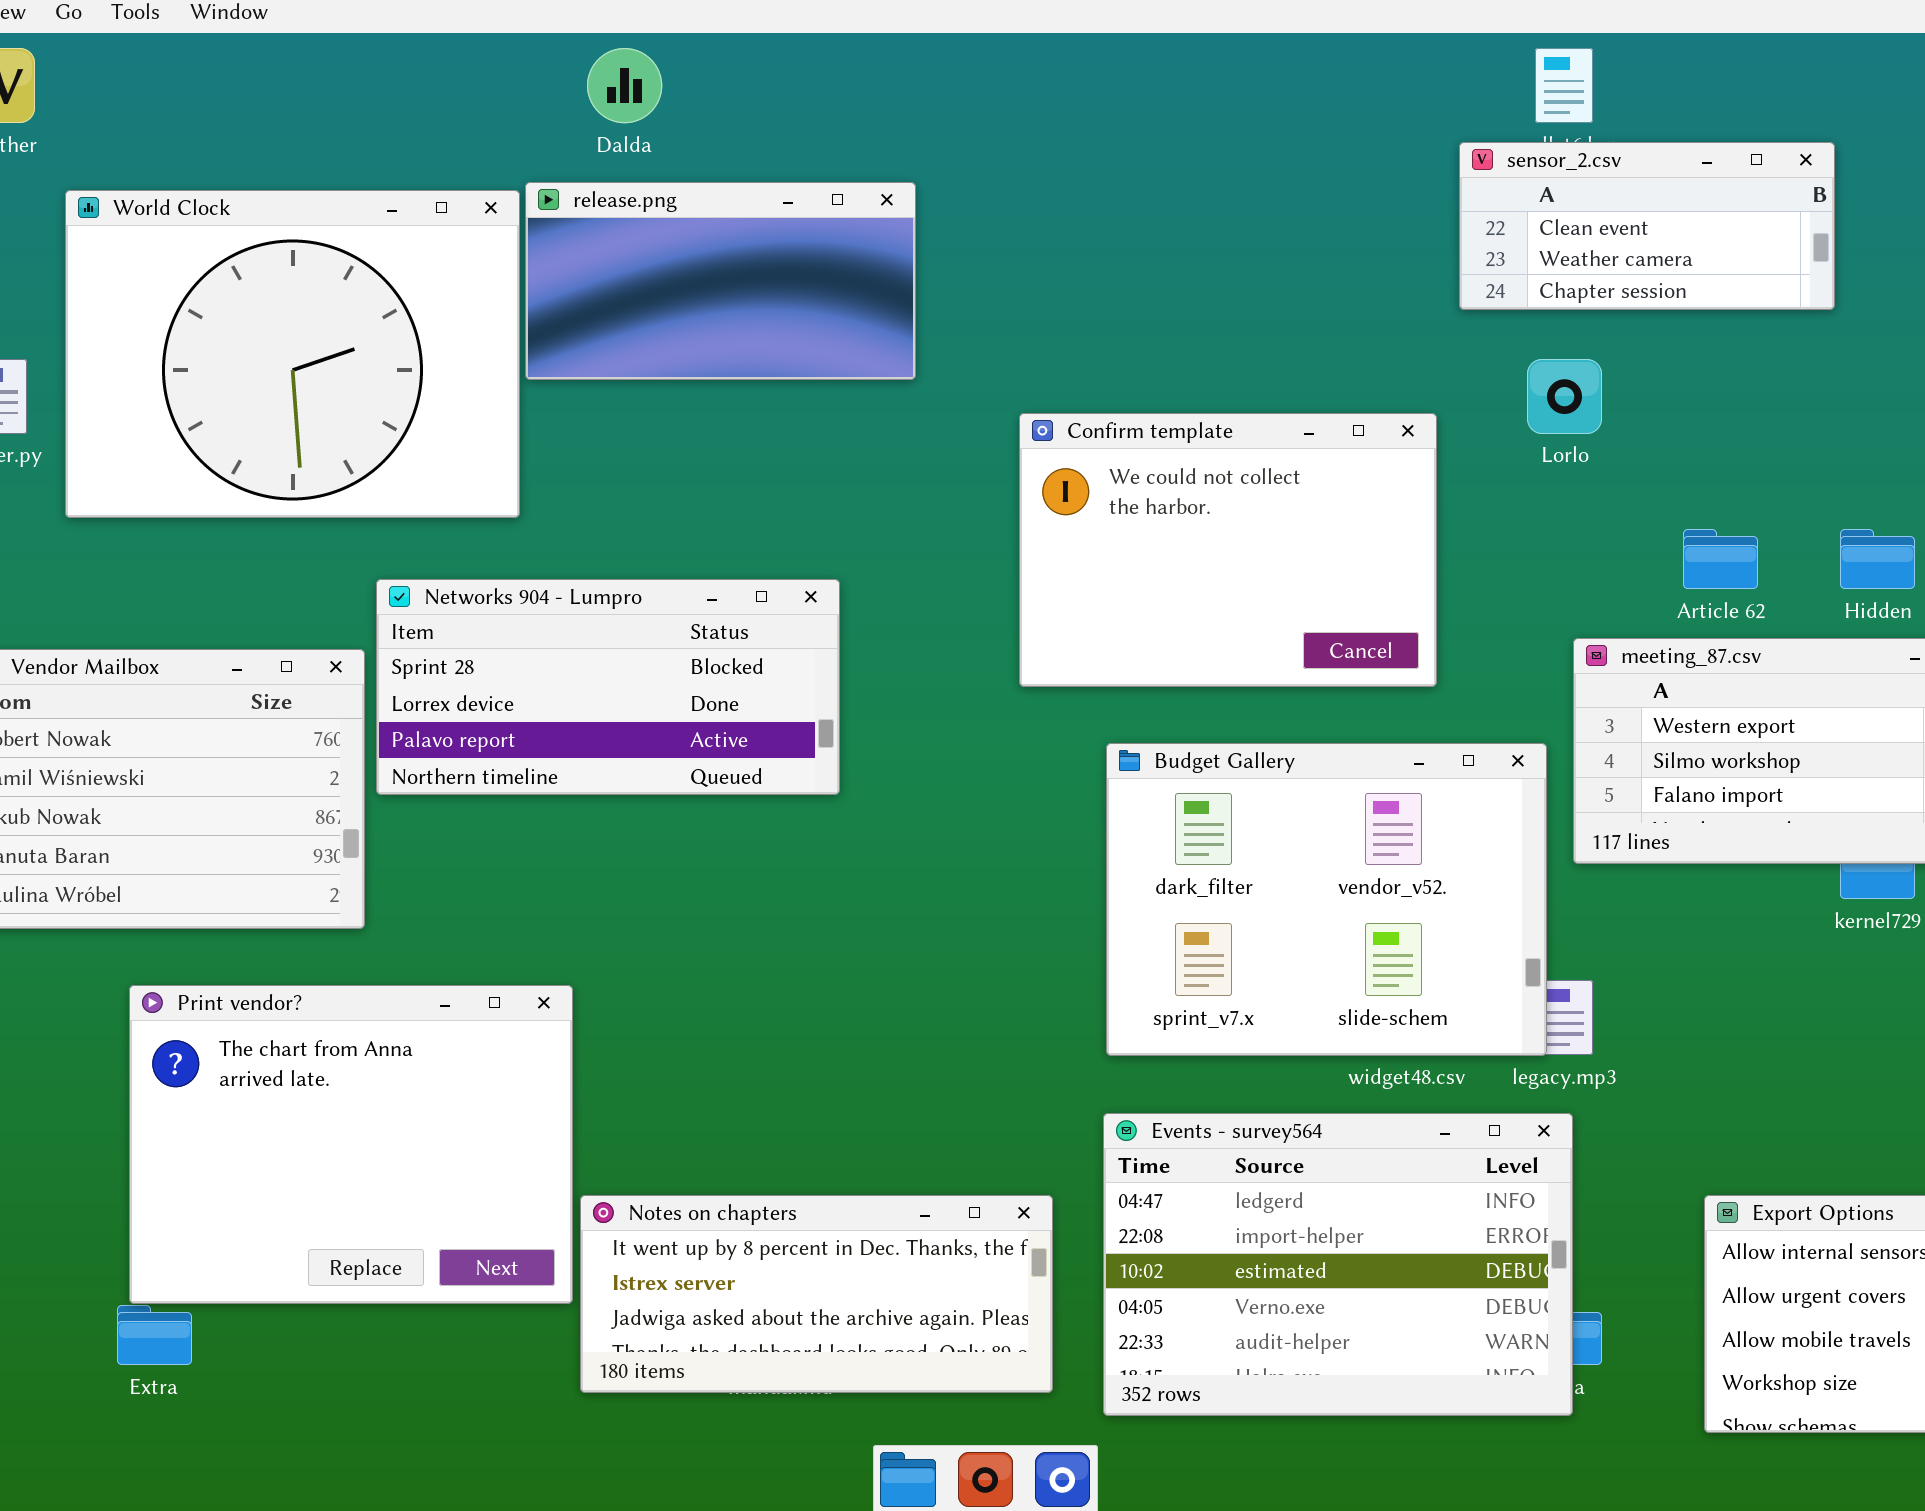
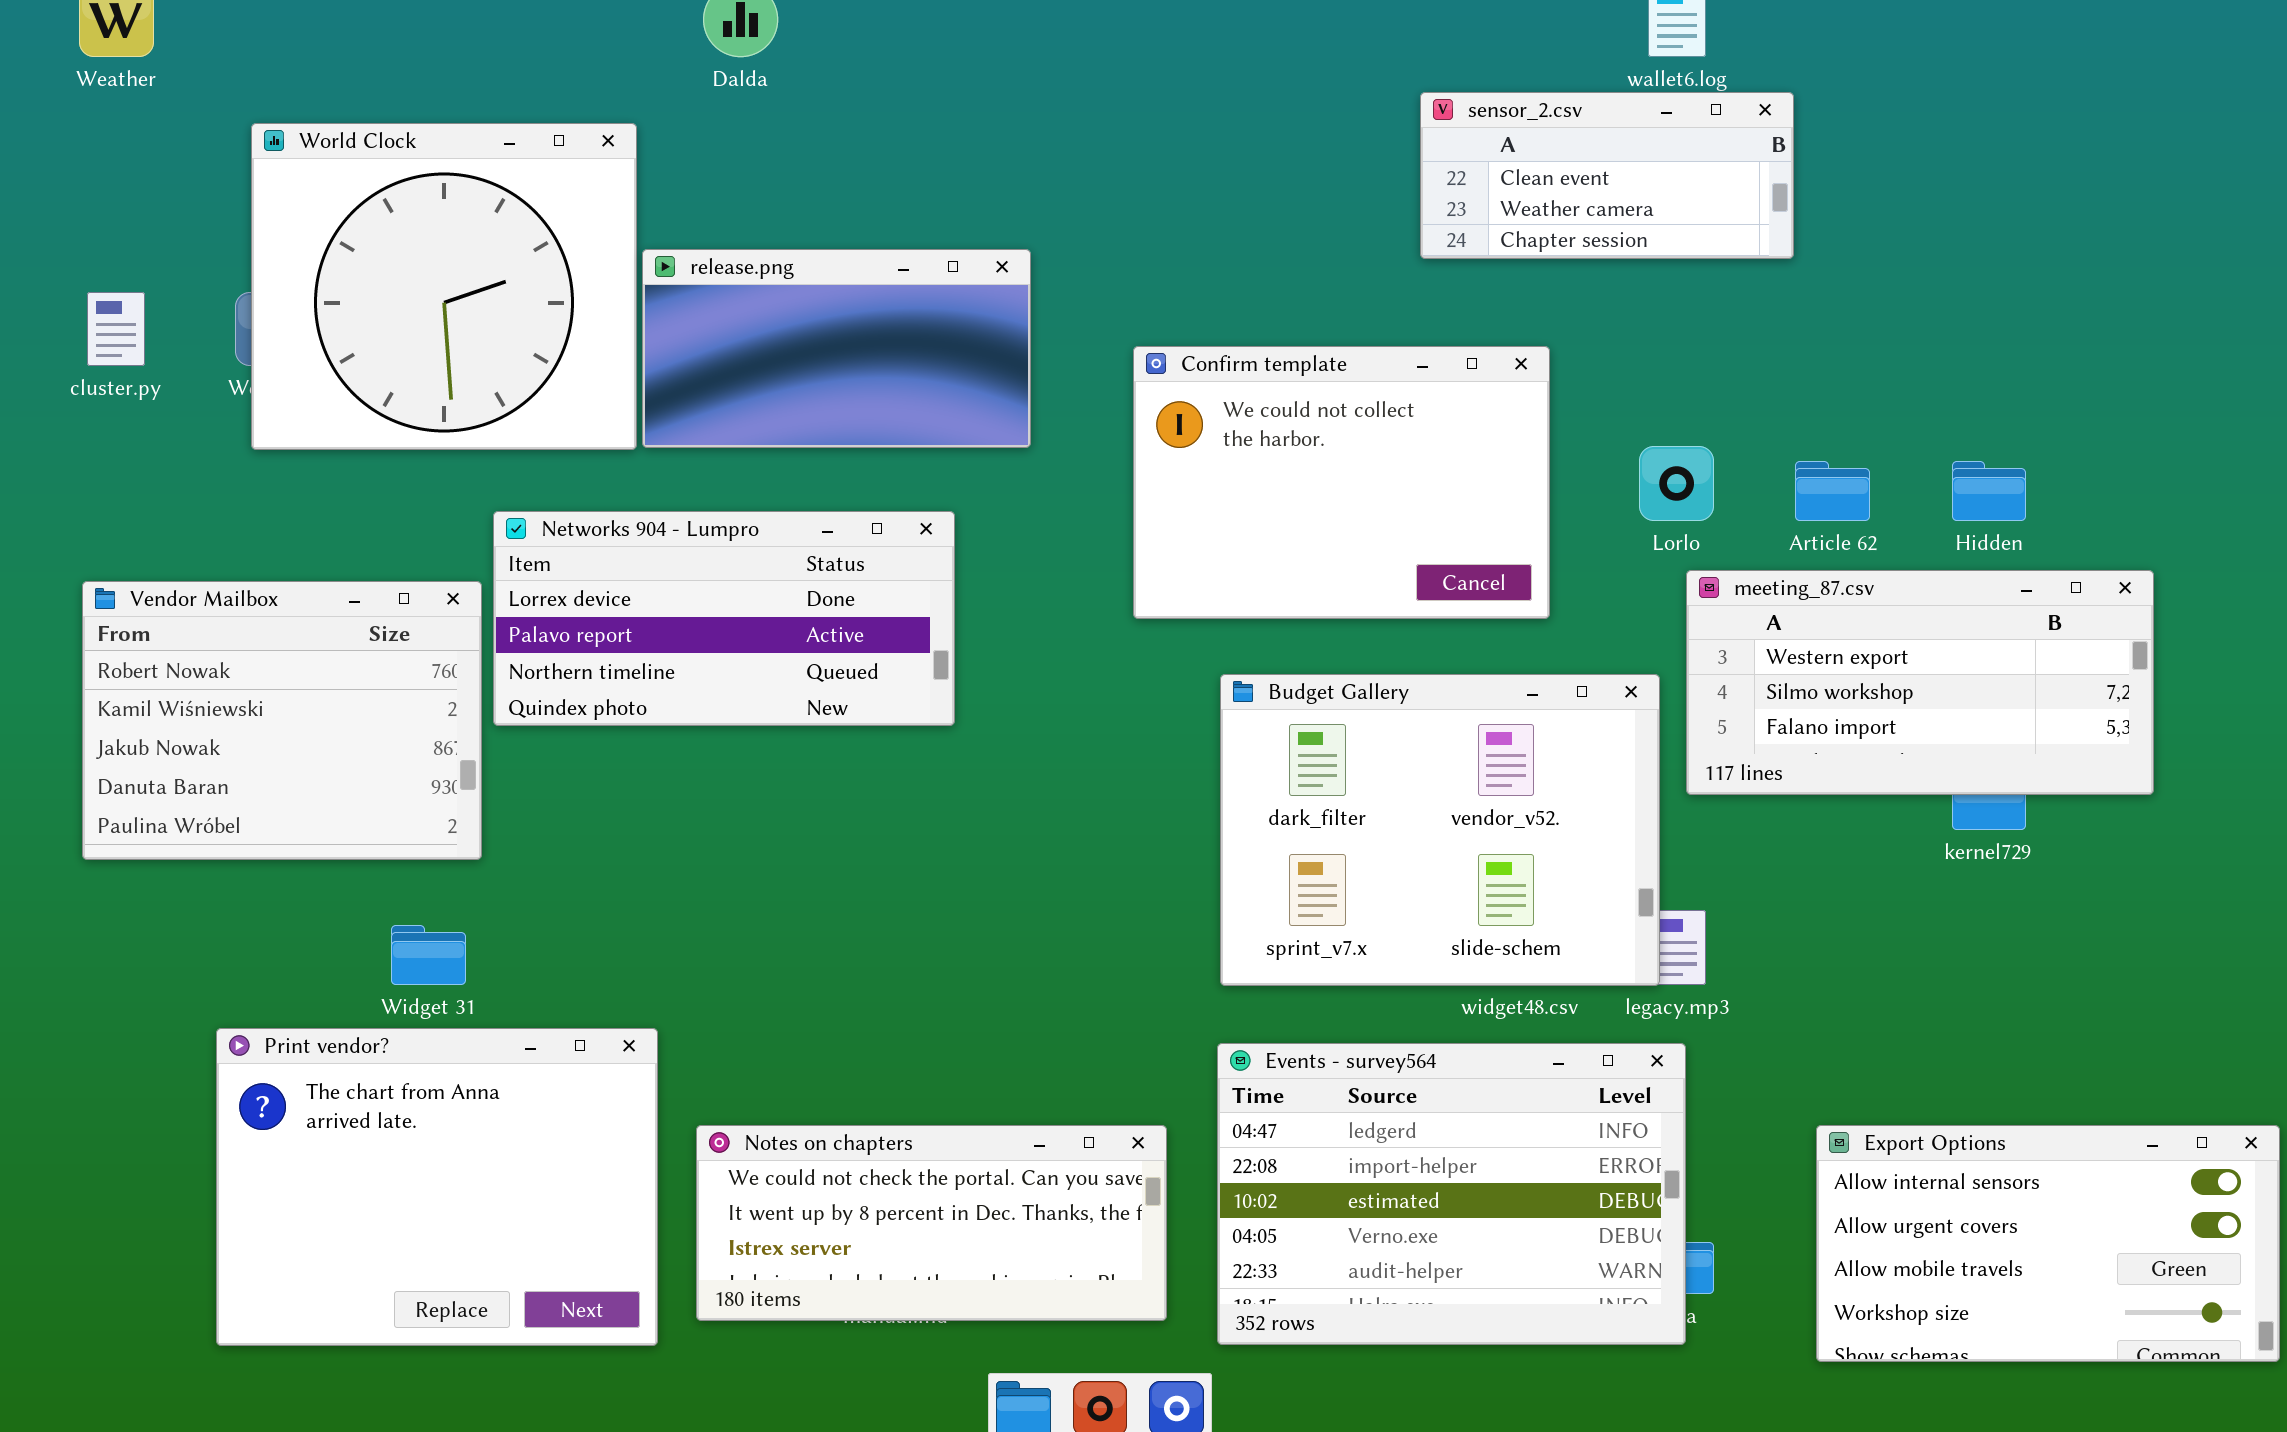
sensor_2.csv: [1459,142,1835,310] -> [1420,92,1794,259], moved
release.png: [525,182,916,380] -> [642,249,1031,448], moved
World Clock: [65,190,520,518] -> [251,123,637,450], resized
Lorlo: [1527,359,1602,434] -> [1639,446,1714,521], moved
Networks 904 - Lumpro: [376,579,840,795] -> [493,511,955,726], scrolled down 1 row
Print vendor?: [129,985,573,1304] -> [216,1028,658,1346], moved
Notes on chapters: [580,1195,1053,1393] -> [696,1125,1167,1321], scrolled up 1 row

